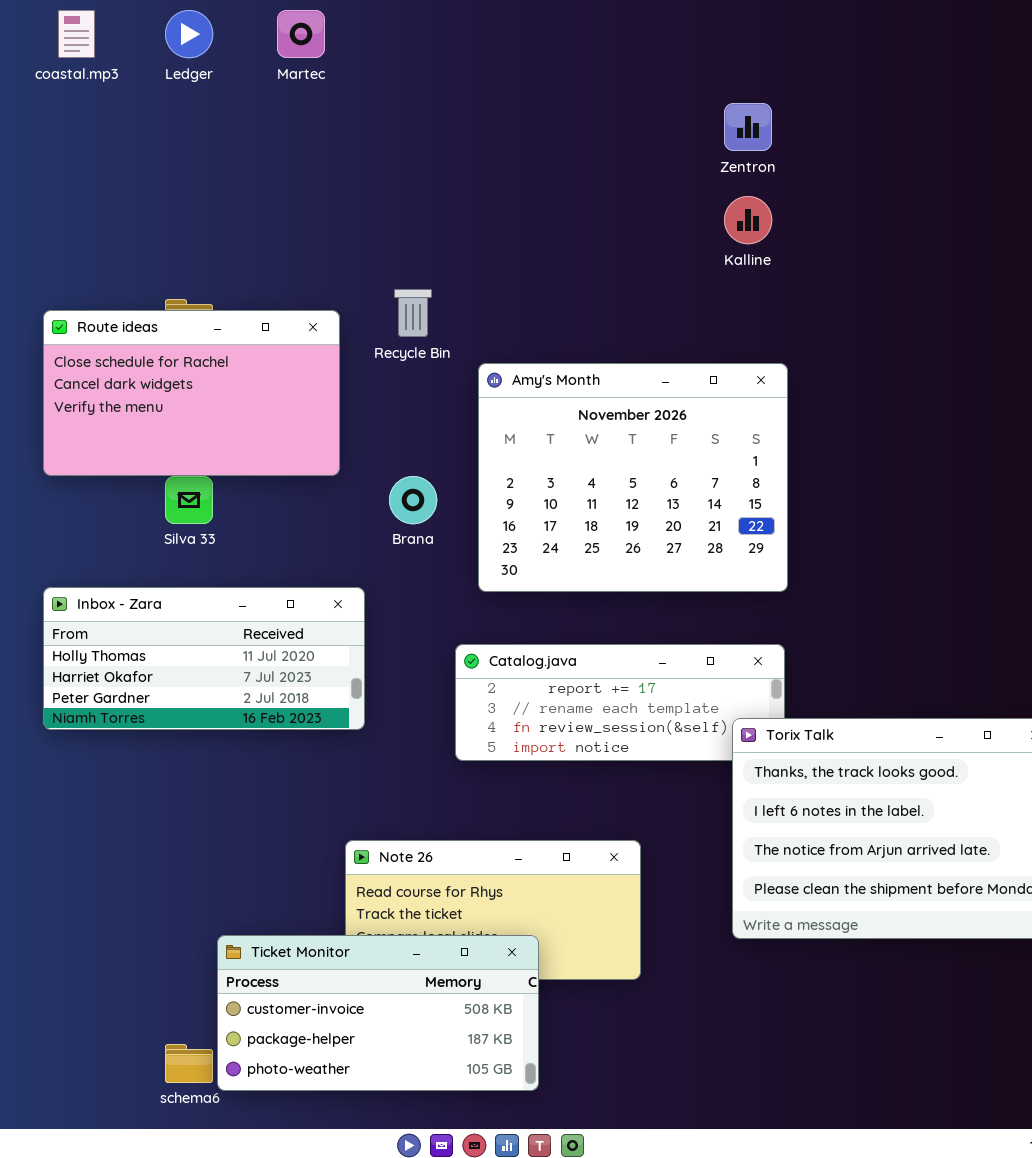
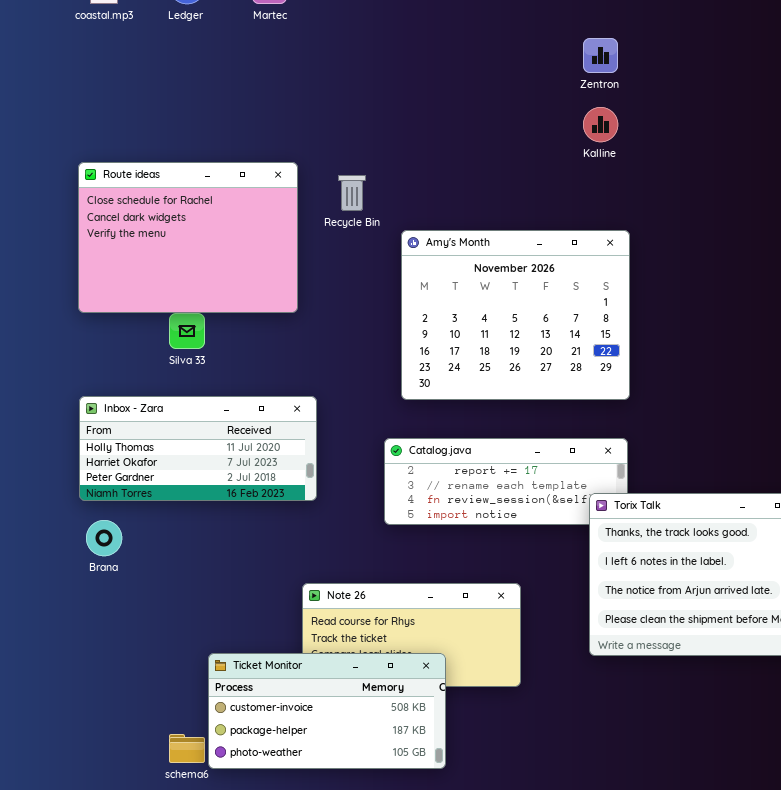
Route ideas: [43,310,340,476] -> [78,162,298,313], resized
Brana: [389,476,437,524] -> [86,520,122,556], moved

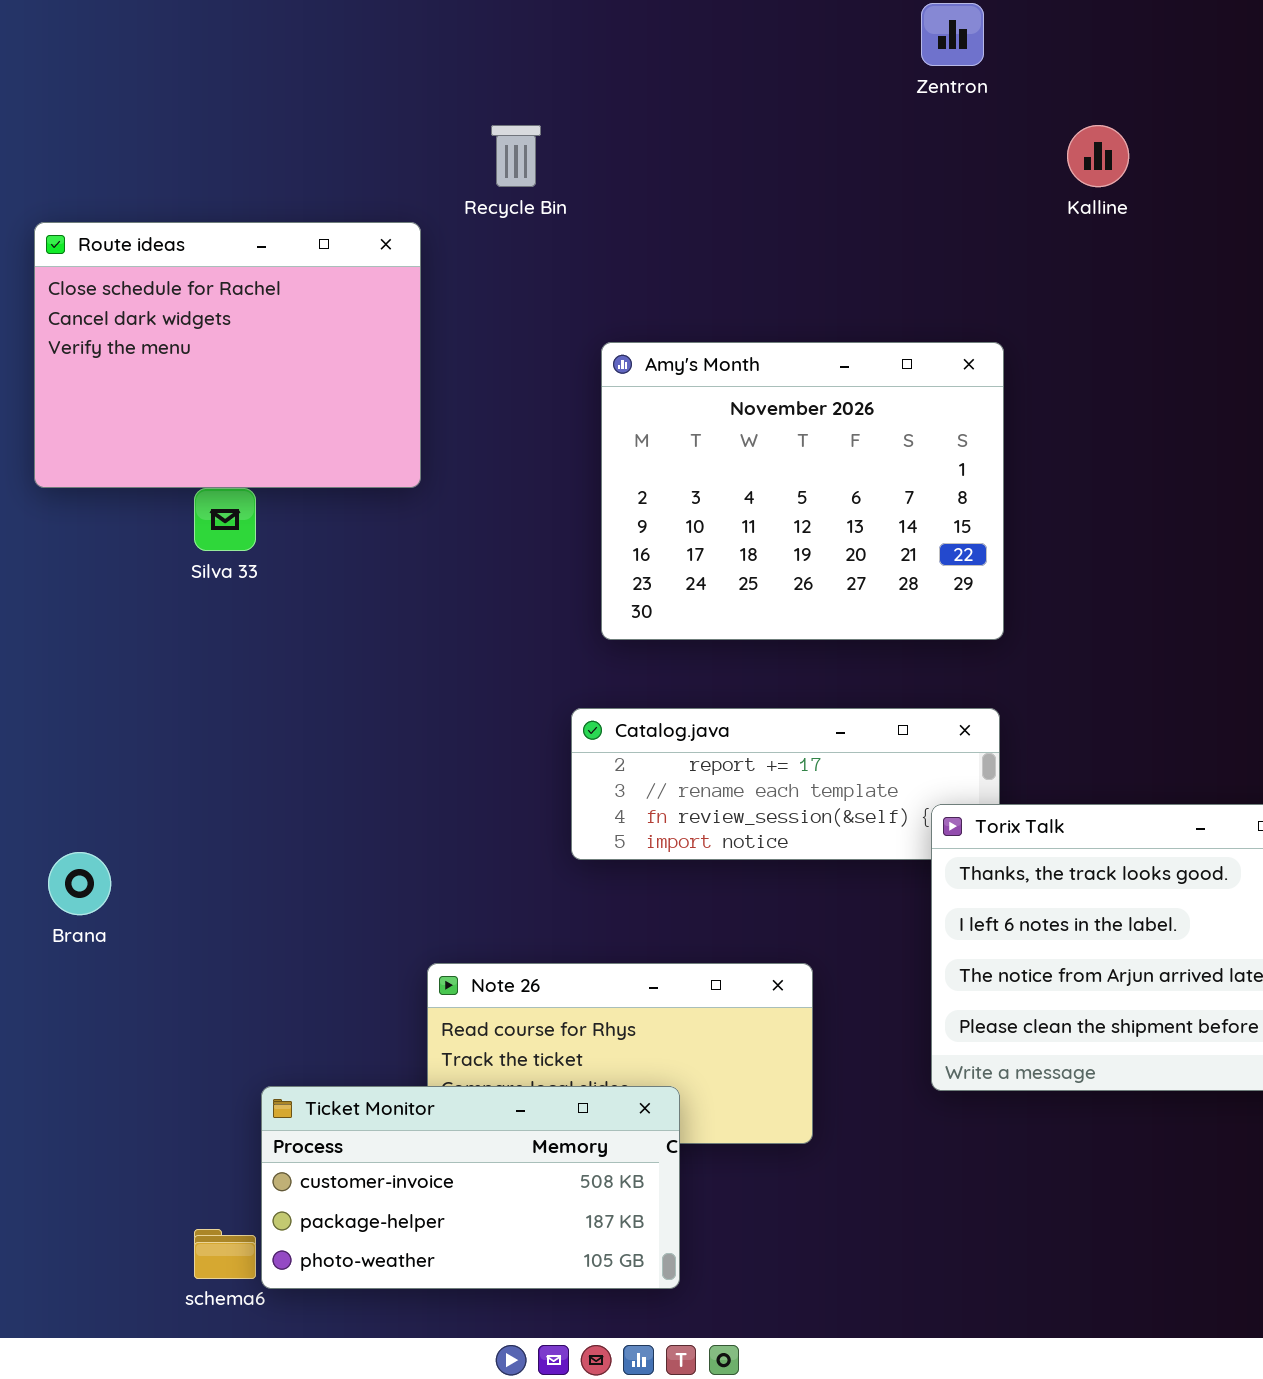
Kalline: [583,107,618,142] -> [1067,125,1129,187], moved
Recycle Bin: [338,175,366,211] -> [491,125,541,187], moved
Inbox - Zara: [79,396,317,501] -> none, closed

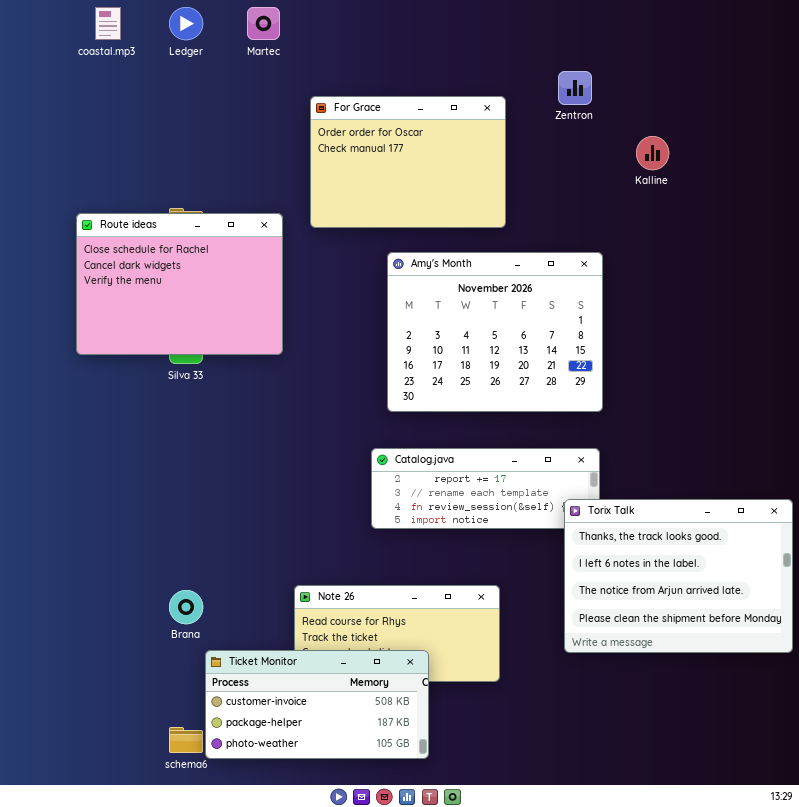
For Grace: none -> [310,96,506,228], opened
Route ideas: [34,222,421,488] -> [76,213,283,355], moved
Brana: [48,852,111,915] -> [169,590,203,624], moved

